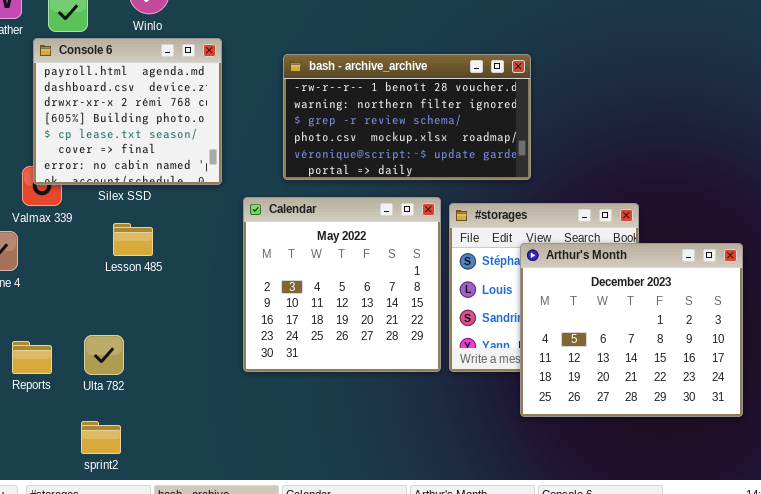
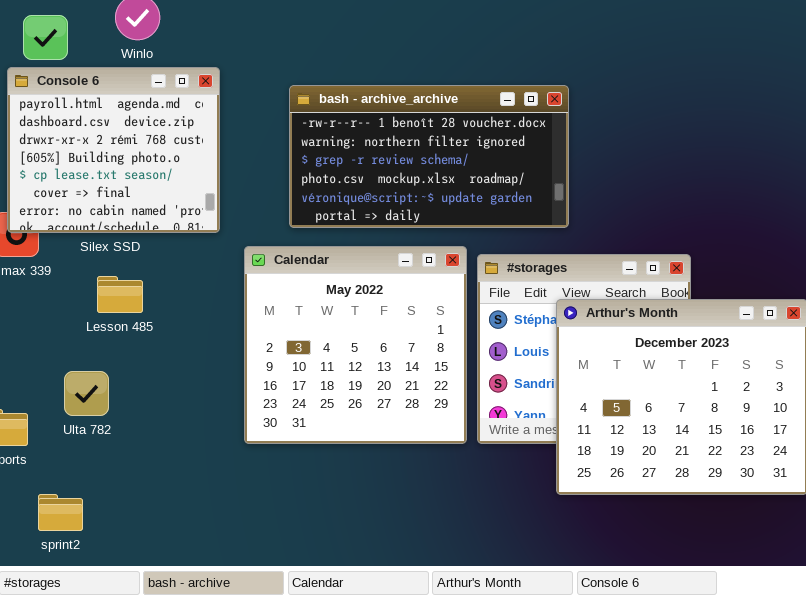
Ulta 782: [84,335,124,375] -> [64,371,109,416], moved
sprint2: [81,421,121,454] -> [38,494,83,531], moved

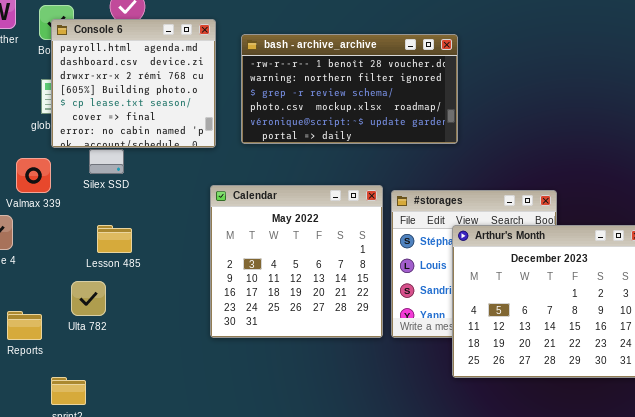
Console 6: [7,67,220,233] -> [51,19,216,148], moved
bash - archive_archive: [289,85,569,228] -> [241,34,458,144], moved
Lesson 485: [97,276,143,313] -> [97,225,132,253], moved

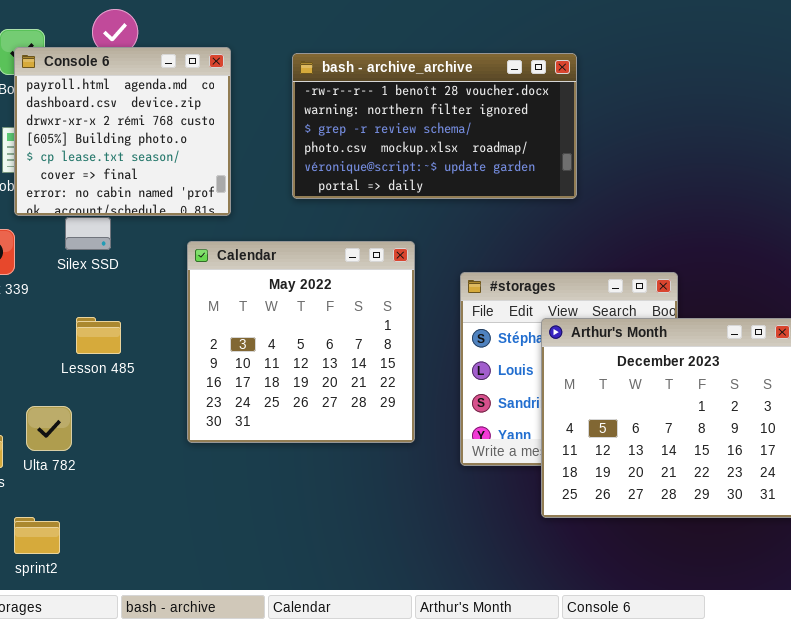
bash - archive_archive: [241,34,458,144] -> [292,53,577,199], moved
Calendar: [210,185,383,338] -> [187,241,415,443], moved
Ulta 782: [71,281,106,316] -> [26,406,72,451], moved

